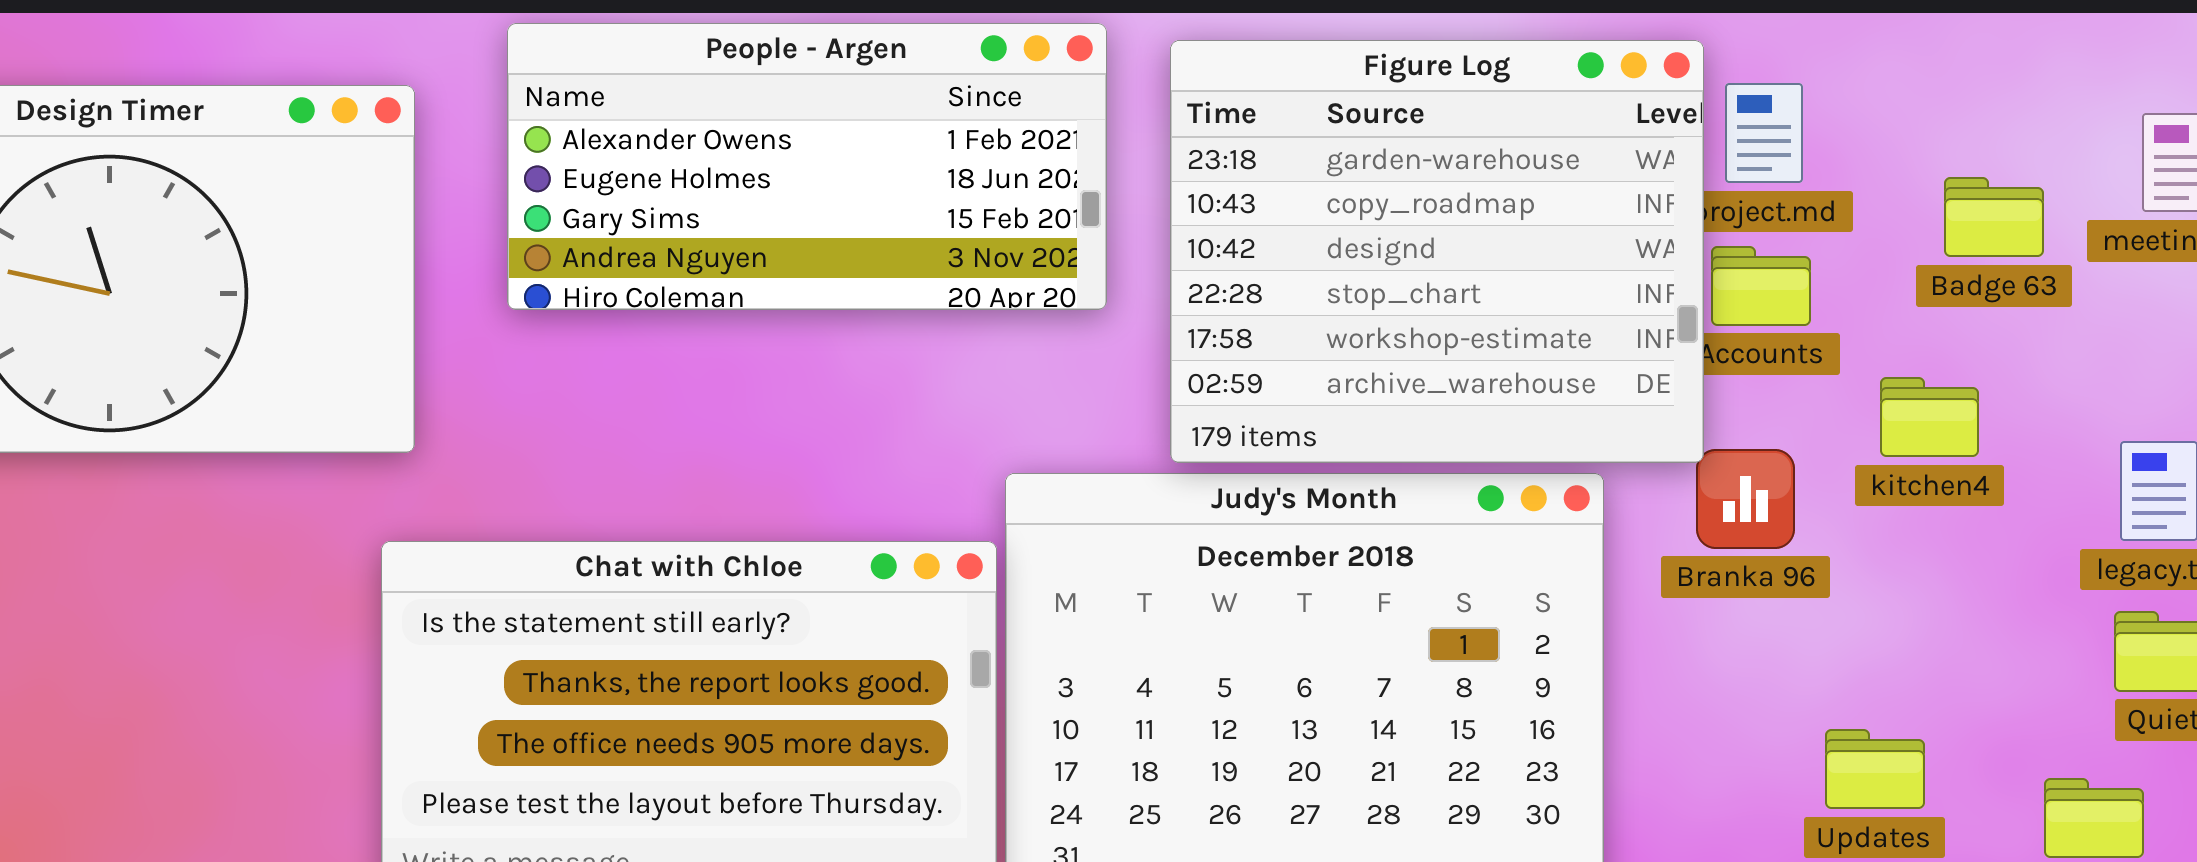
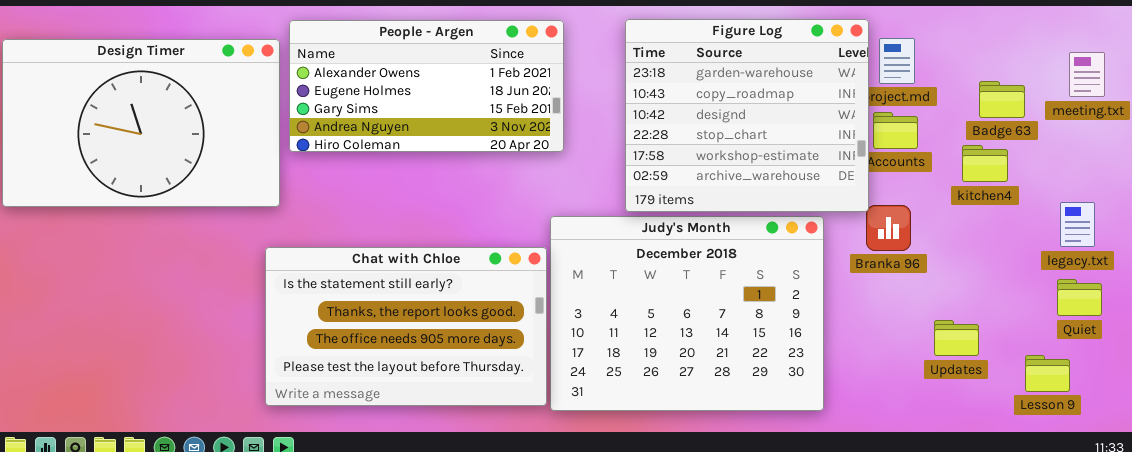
People - Argen: [507,23,1107,310] -> [289,20,564,152], moved
kitchen4: [1880,377,1979,457] -> [962,145,1008,182], moved
Updates: [1825,729,1925,809] -> [934,320,979,356], moved

